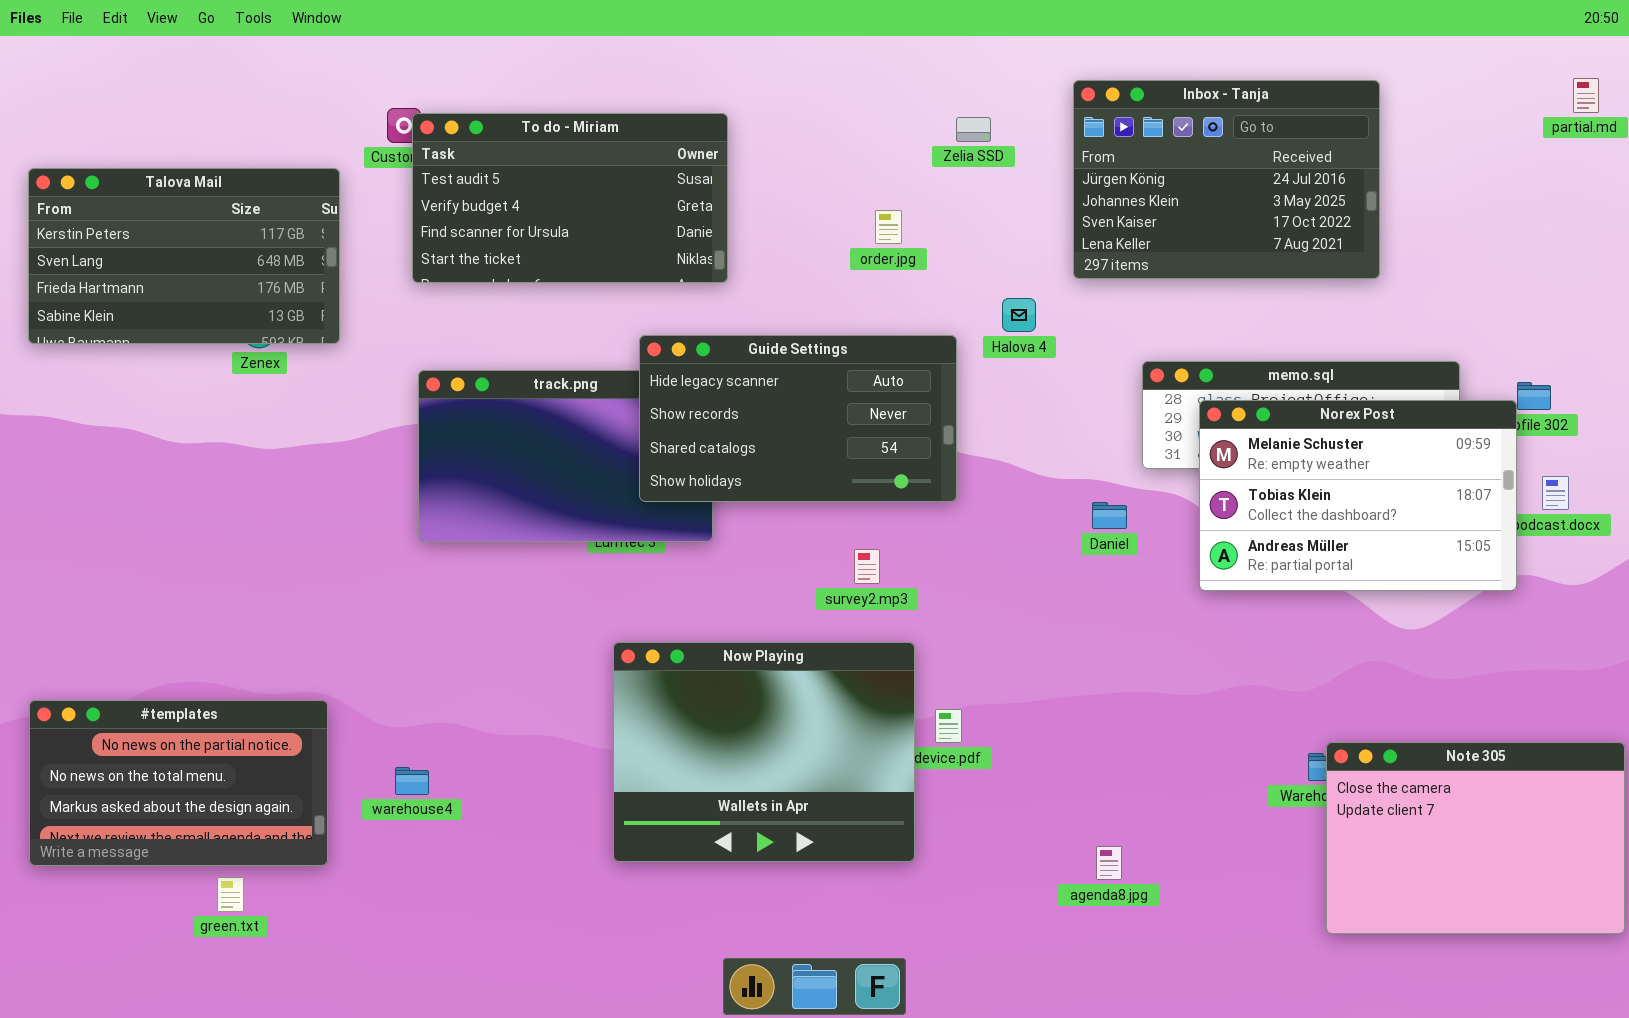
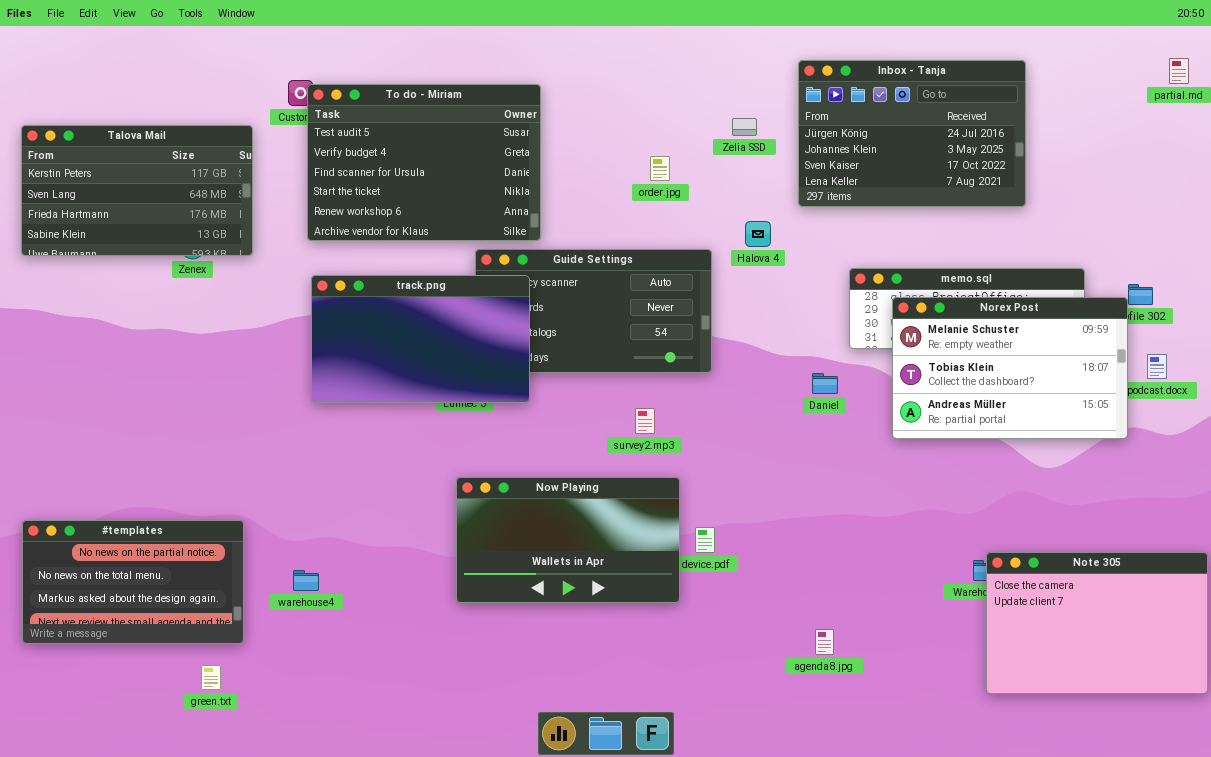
To do - Miriam: [412,113,728,283] -> [307,84,541,241], resized
Zelia SSD: [956,117,991,142] -> [732,118,757,136], moved
track.png: [418,370,713,542] -> [311,275,530,403], raised
Now Playing: [613,642,915,862] -> [456,477,680,603], resized
green.txt: [217,877,244,912] -> [201,665,221,690], moved

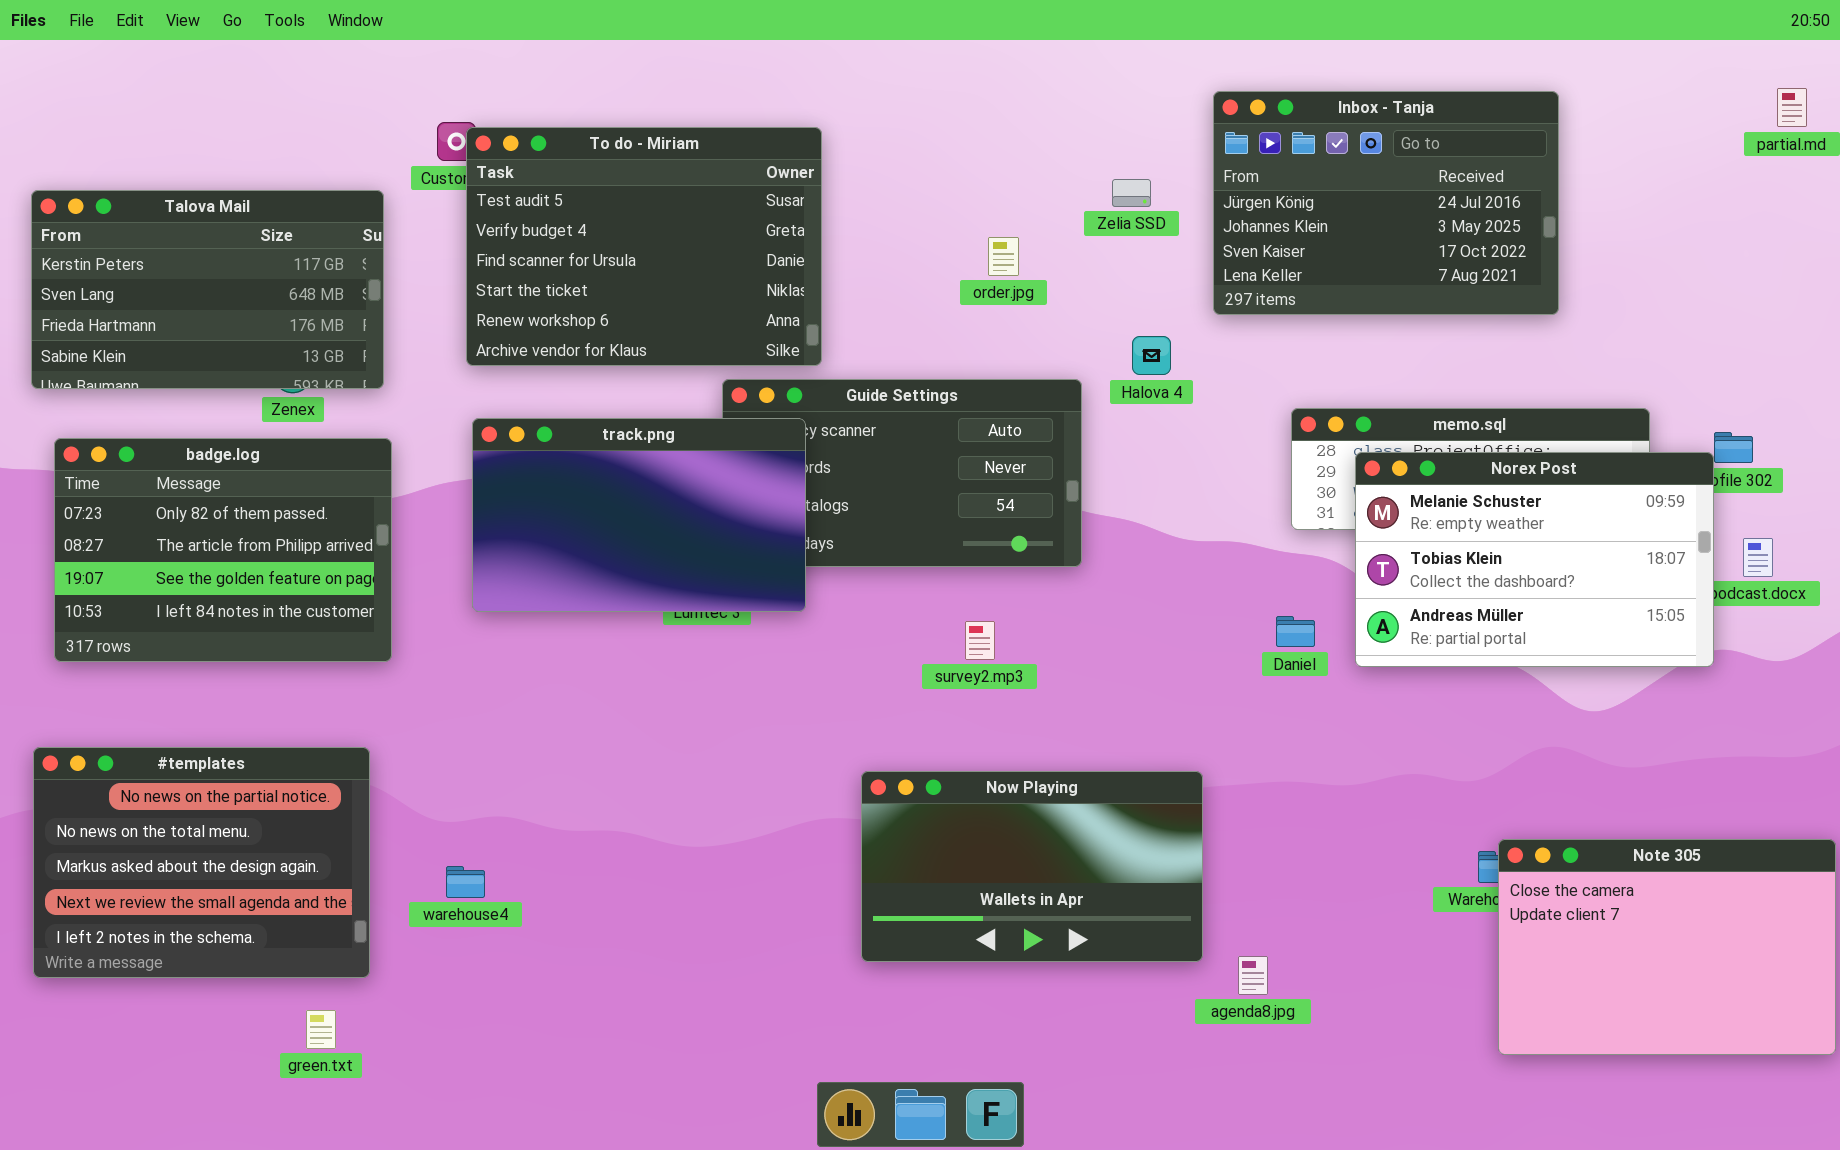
badge.log: none -> [54,438,392,662], opened
Daniel: [812,373,838,394] -> [1276,616,1315,647], moved
Now Playing: [456,477,680,603] -> [861,771,1203,962], moved
#templates: [22,520,244,644] -> [33,747,370,978], resized

